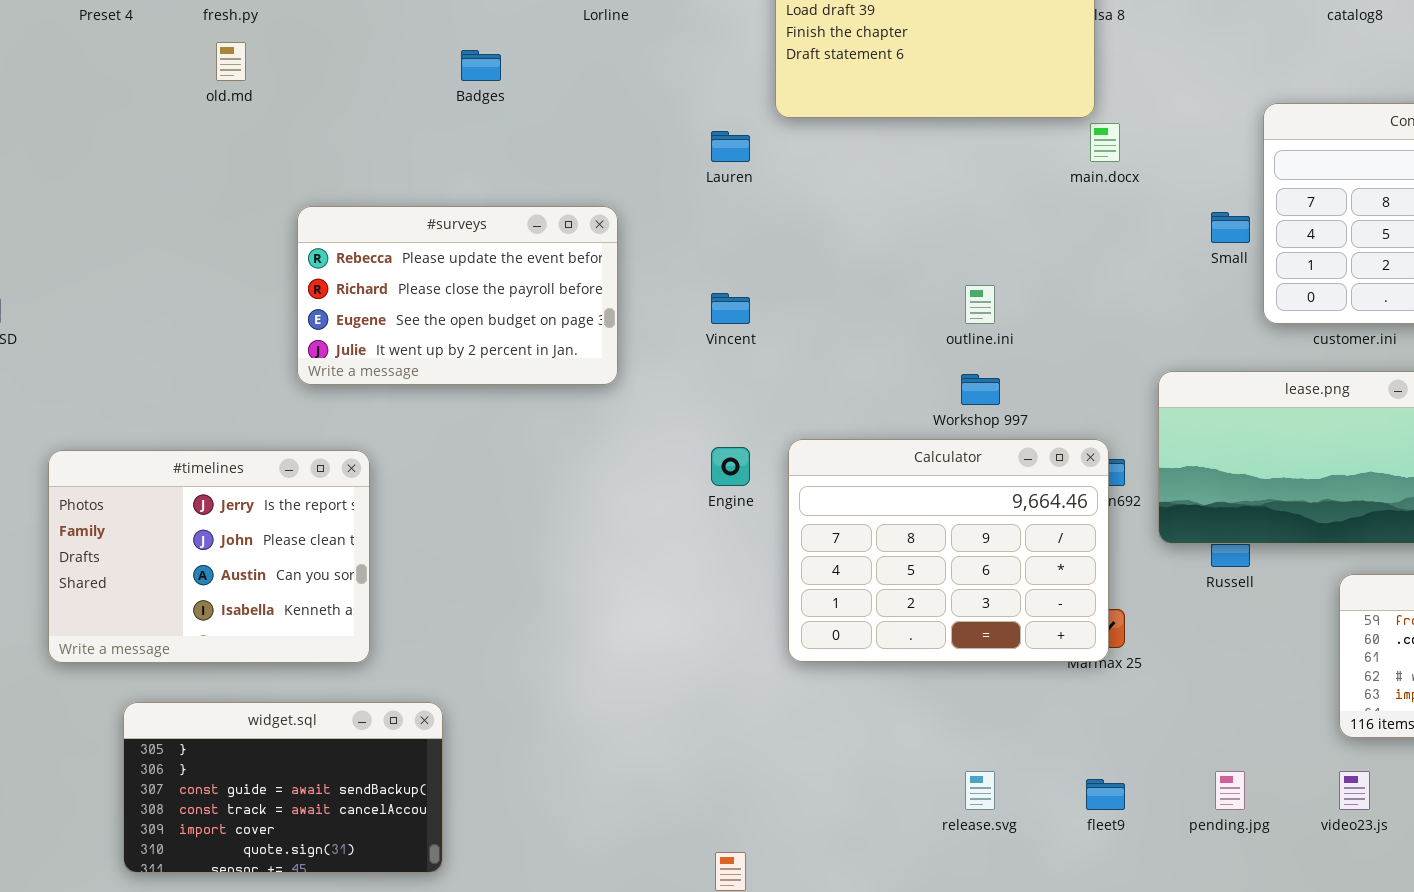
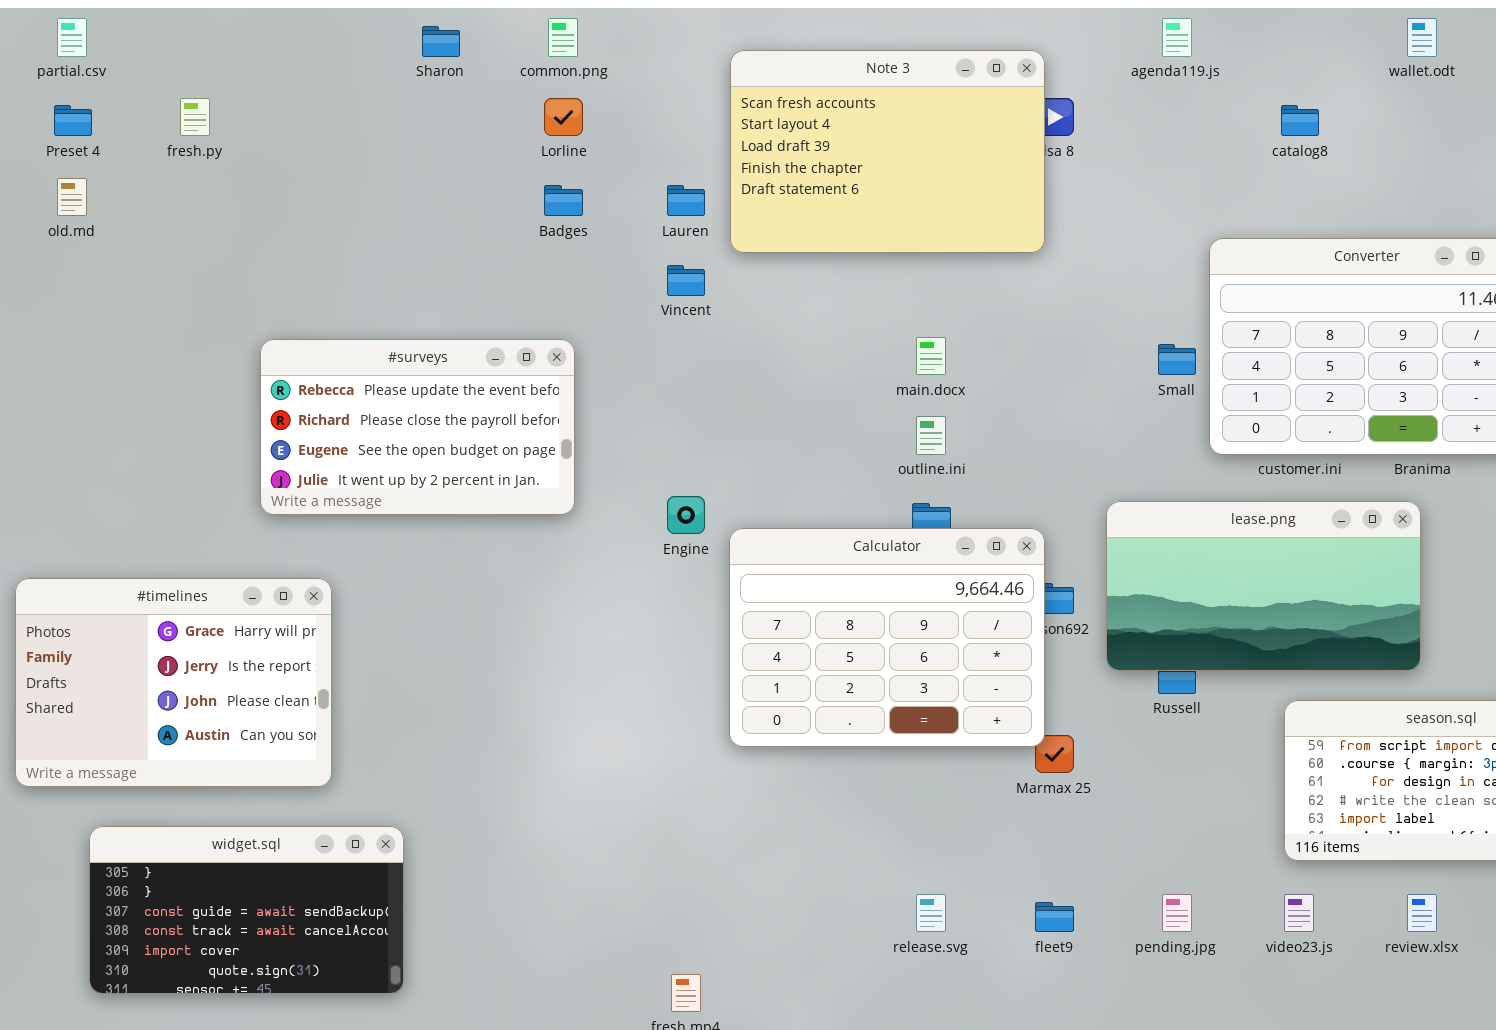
old.md: [216,42,246,81] -> [57,178,87,216], moved
Badges: [461,50,501,81] -> [544,185,583,216], moved
main.docx: [1090,123,1120,162] -> [916,337,946,375], moved
Lauren: [711,131,750,162] -> [667,185,705,216], moved
Vincent: [711,293,750,324] -> [667,265,705,296], moved
Calculator: [788,439,1109,662] -> [729,528,1045,747], moved
Engine: [711,447,750,486] -> [667,496,705,534], moved
#timelines: [48,450,370,663] -> [15,578,332,787], scrolled up 1 row

